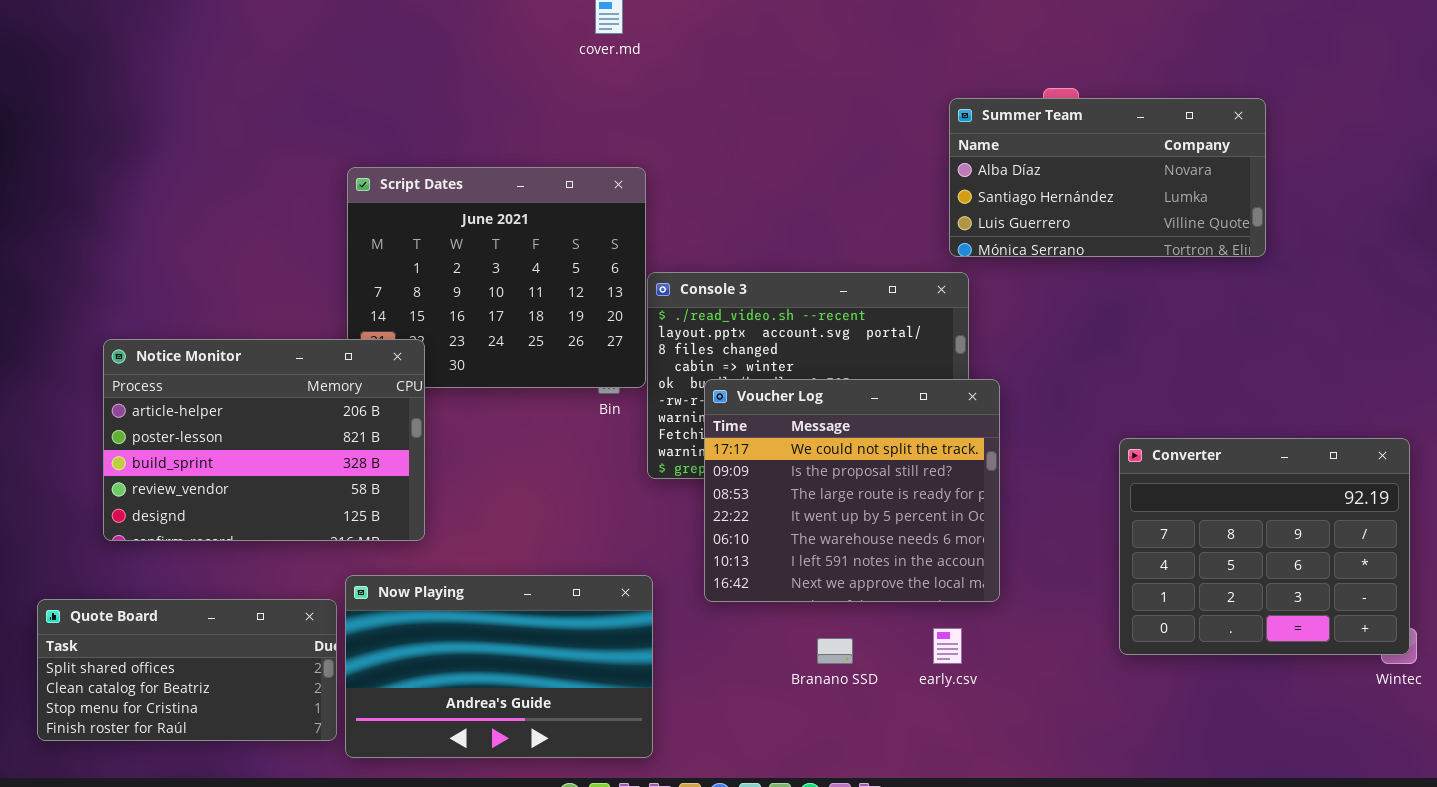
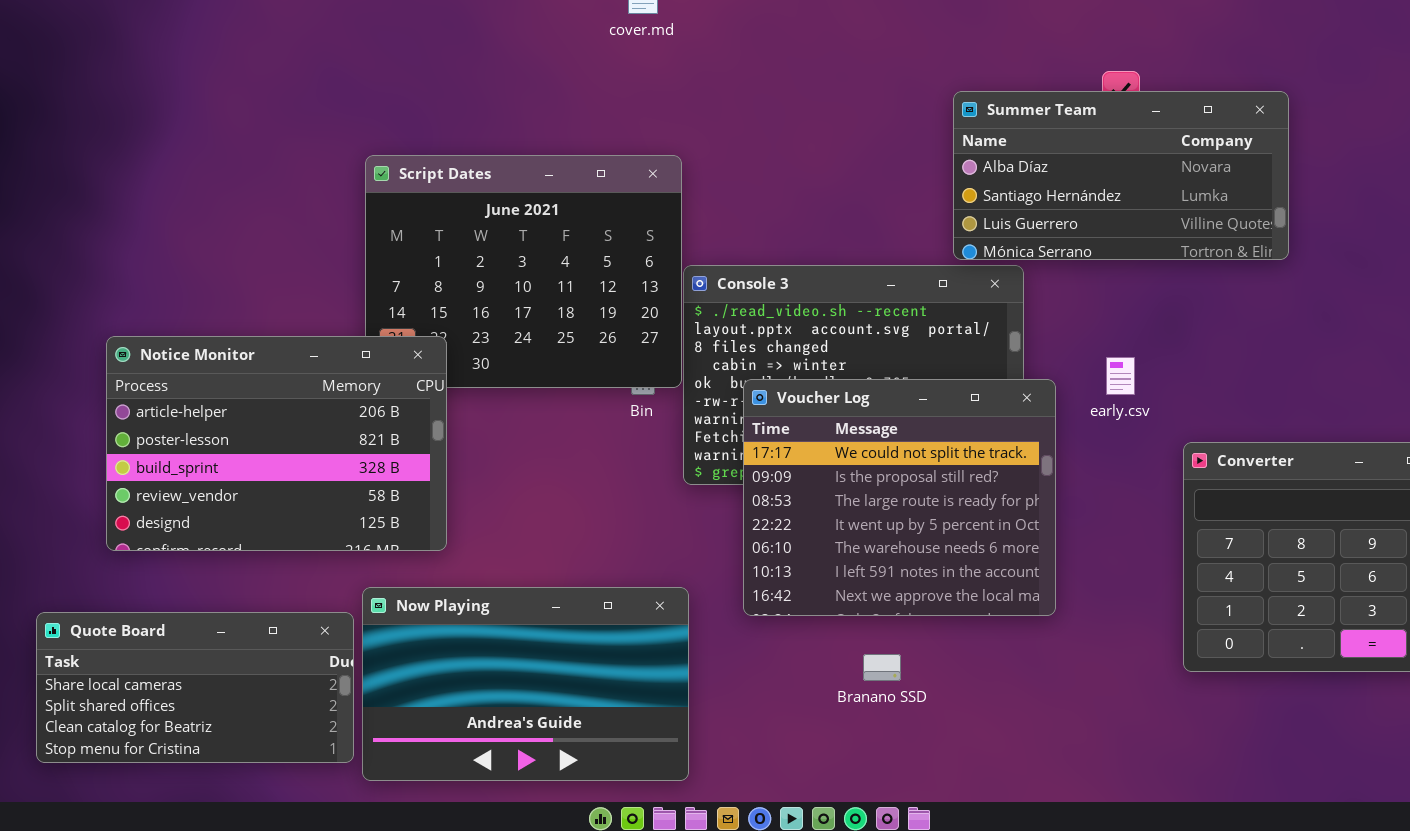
Summer Team: [949,98,1266,257] -> [953,91,1289,260], moved
Quote Board: [37,599,337,741] -> [36,612,354,763], scrolled up 1 row
early.csv: [933,628,962,664] -> [1106,357,1135,395], moved

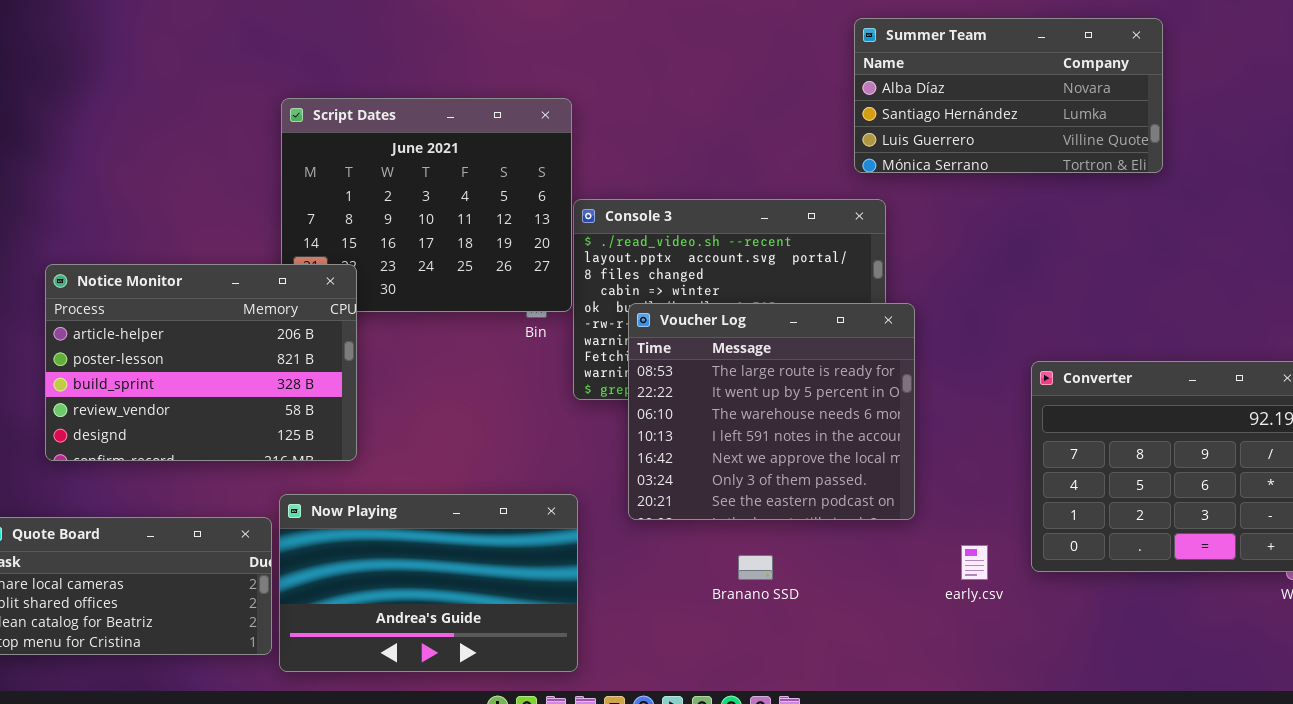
Summer Team: [953,91,1289,260] -> [854,18,1163,173], moved
early.csv: [1106,357,1135,395] -> [961,545,988,580], moved
Voucher Log: [743,379,1056,616] -> [628,303,915,520], scrolled down 2 rows

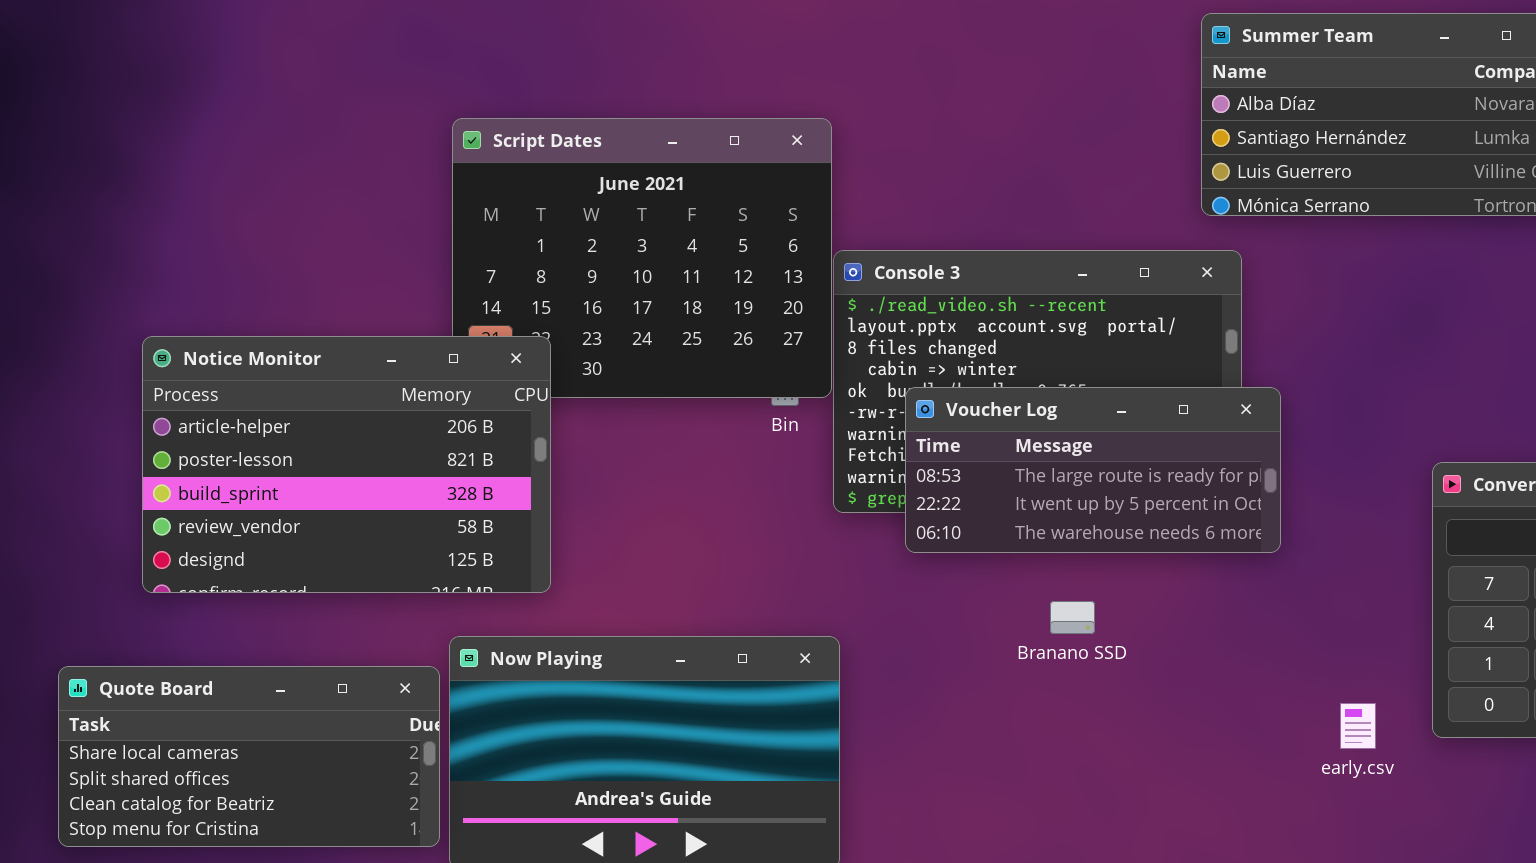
Voucher Log: [628,303,915,520] -> [905,387,1281,553], resized
Branano SSD: [738,555,773,580] -> [1050,601,1095,634], moved

